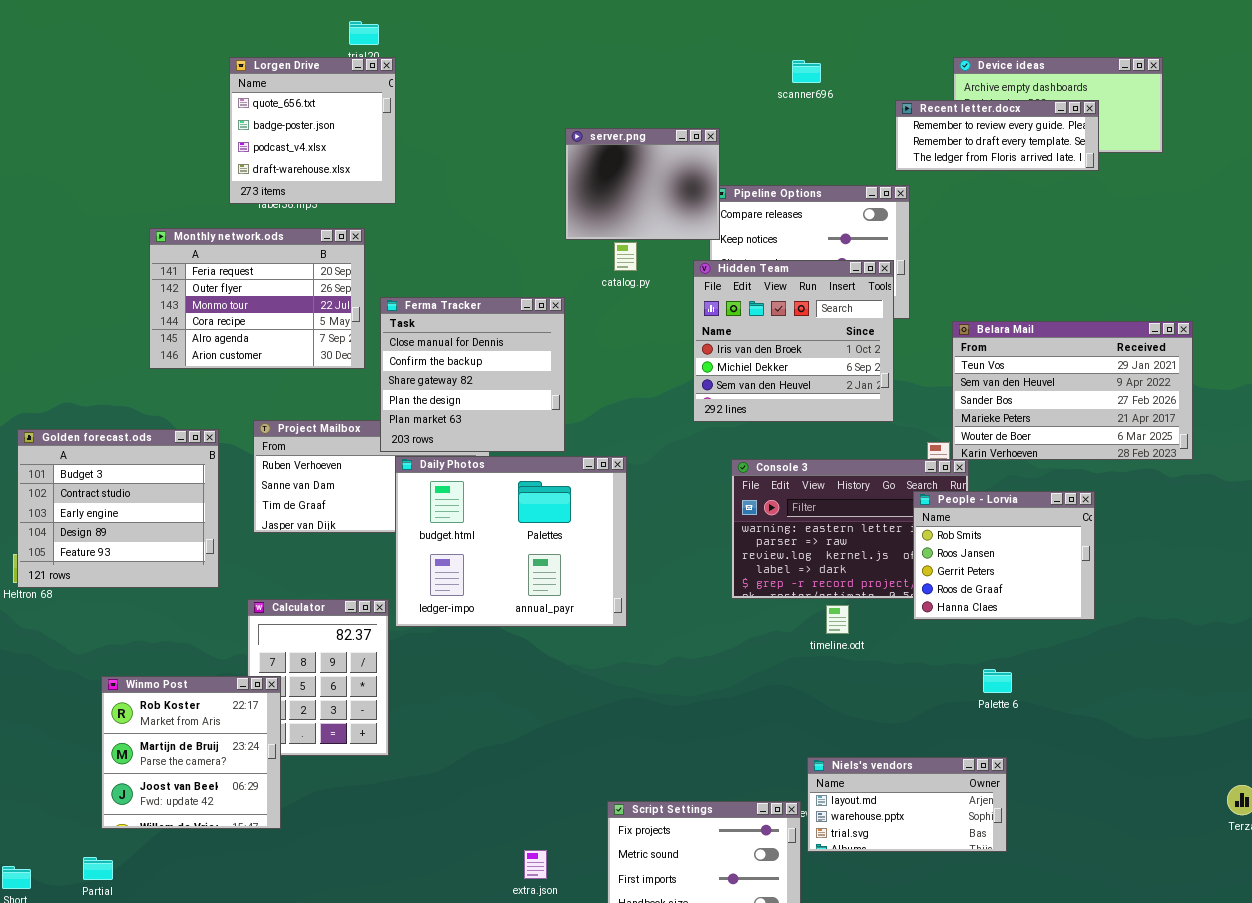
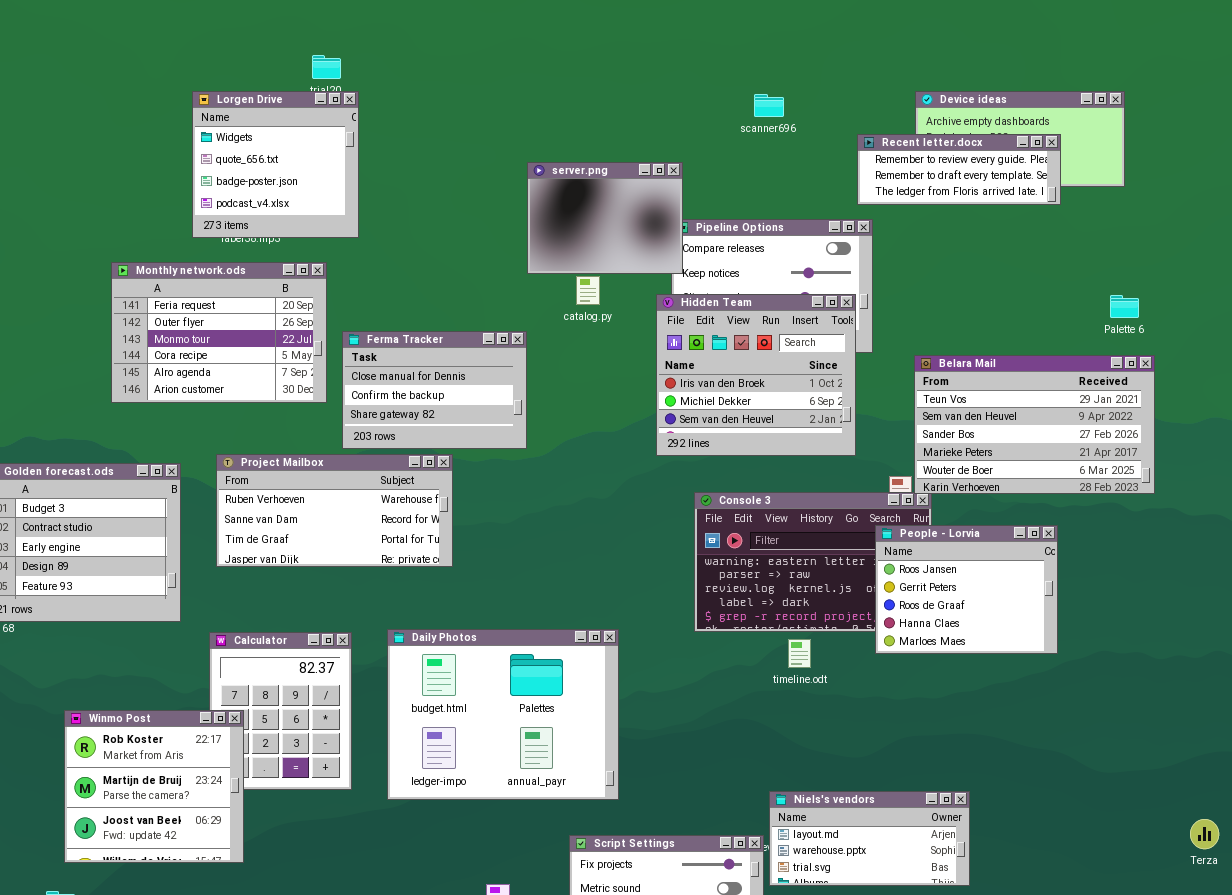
Lorgen Drive: [229,57,396,204] -> [192,91,359,238], scrolled up 1 row
Ferma Tracker: [380,297,565,452] -> [342,331,527,449], resized
Daily Photos: [395,456,627,627] -> [387,629,619,800], moved
People - Lorvia: [913,491,1095,620] -> [875,525,1058,654], scrolled down 1 row
Palette 6: [983,669,1012,693] -> [1110,295,1139,318], moved

